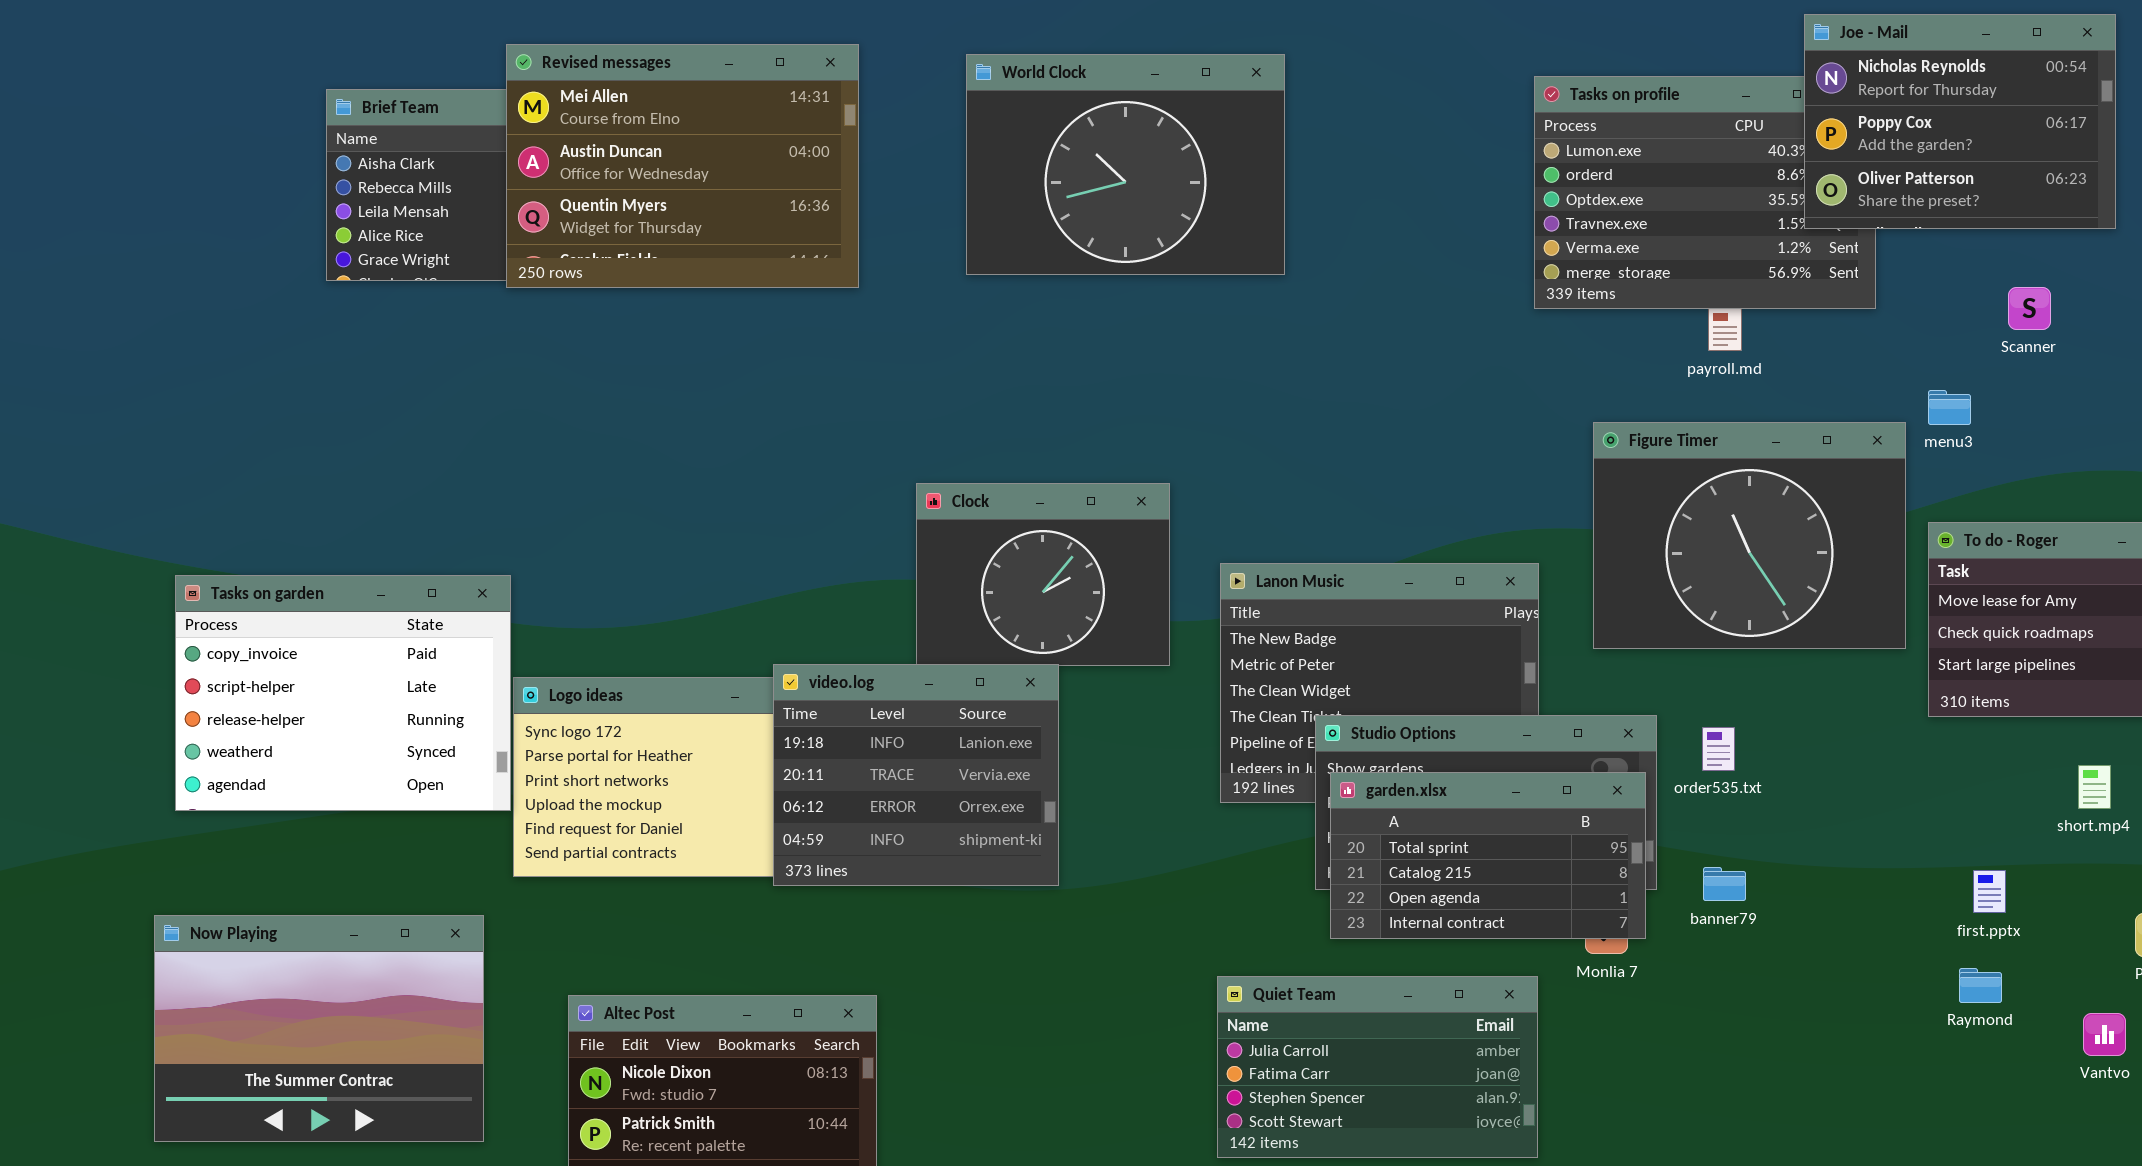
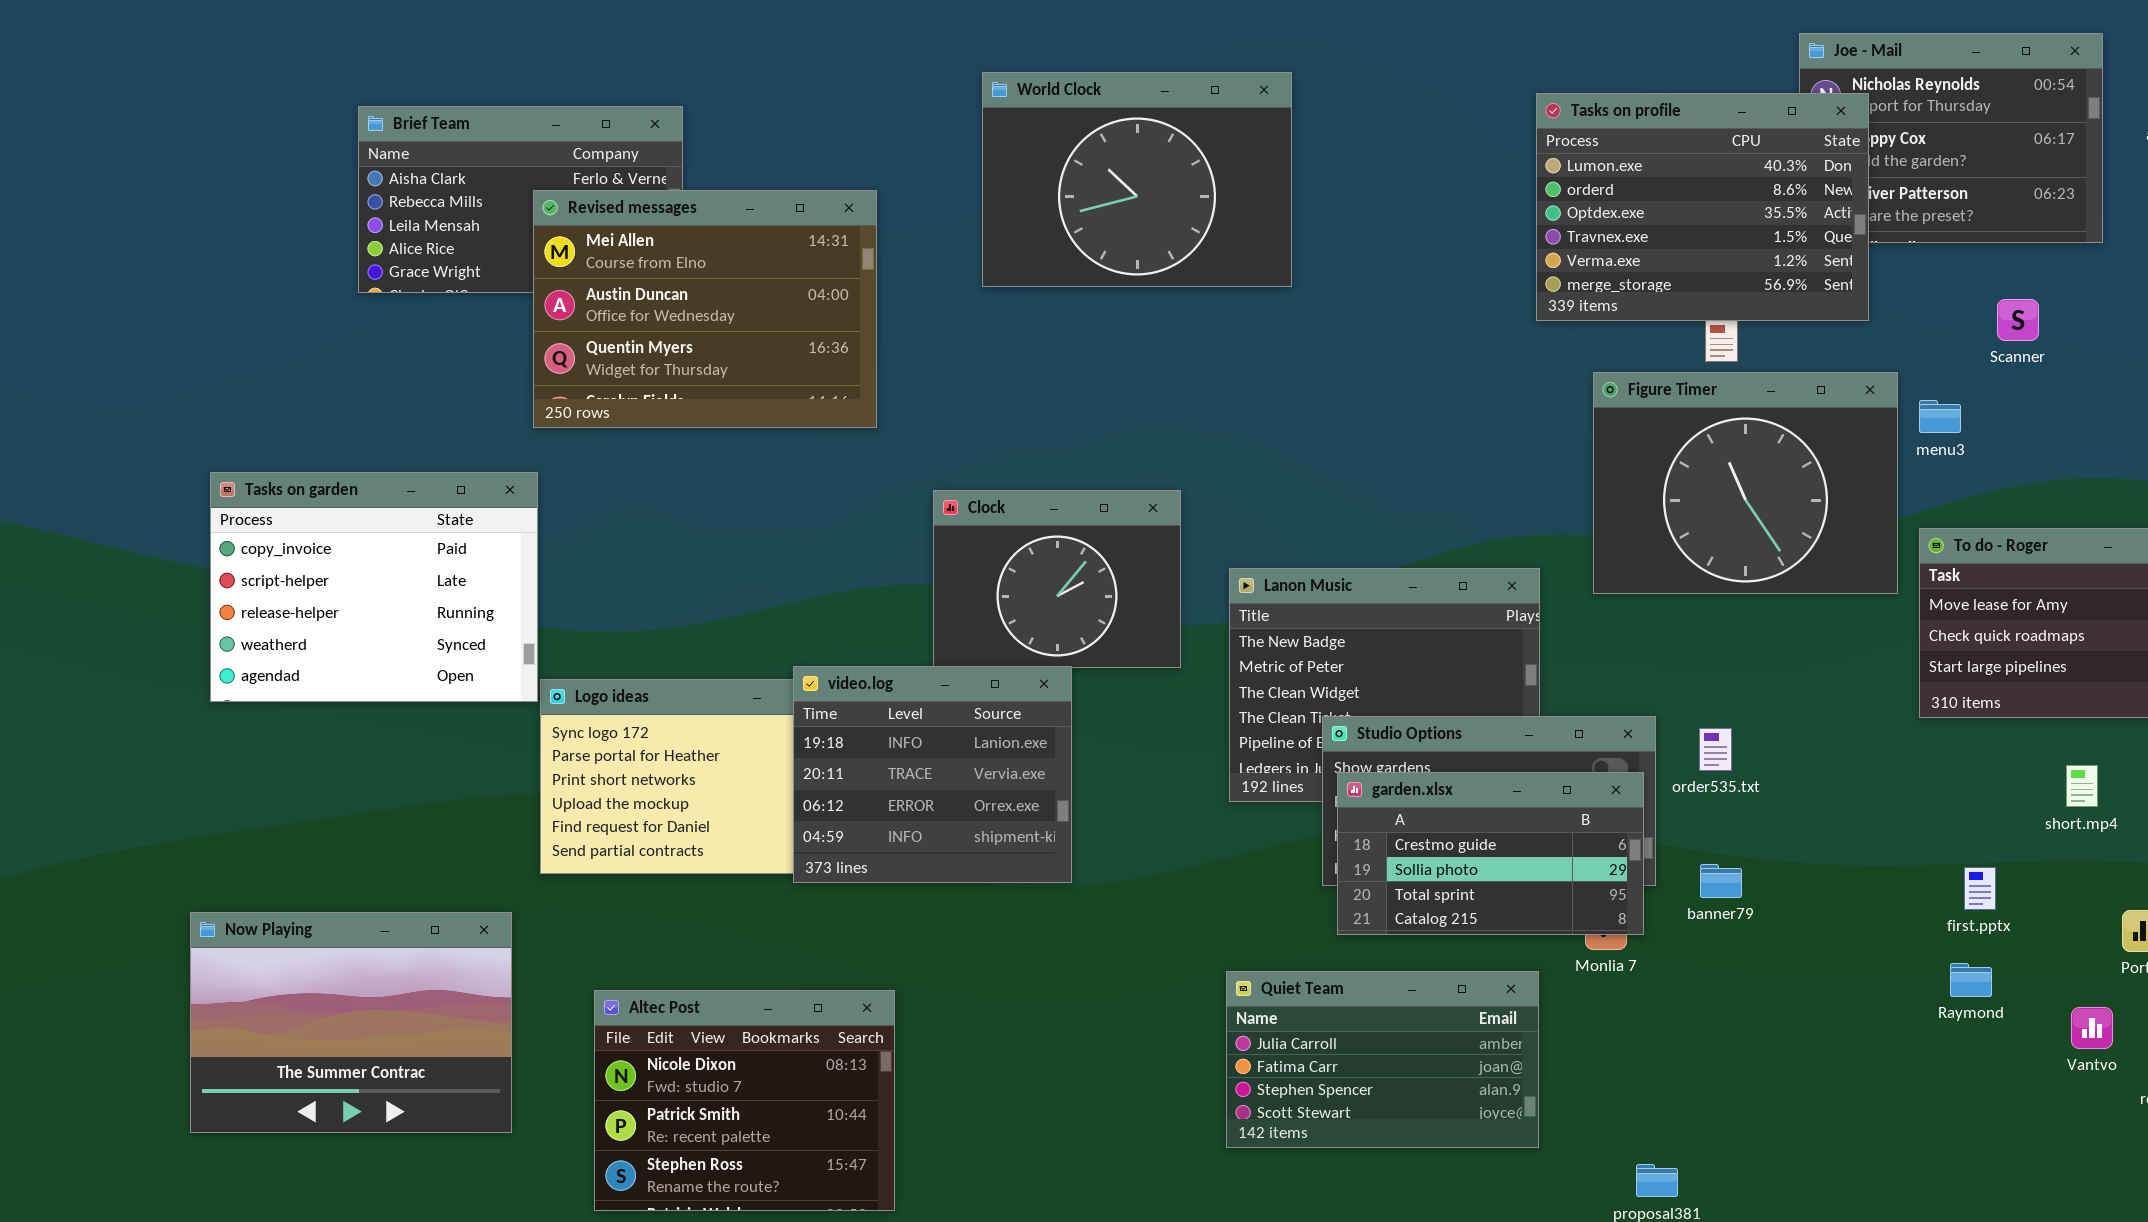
Revised messages: [506,44,859,288] -> [533,190,877,428], moved
Tasks on profile: [1534,76,1876,309] -> [1536,93,1869,321], raised
Figure Timer: [1593,422,1906,649] -> [1593,372,1898,594], moved
Tasks on garden: [175,575,511,811] -> [210,472,538,702], moved
garden.xlsx: [1330,772,1646,939] -> [1337,772,1644,935], scrolled up 2 rows

